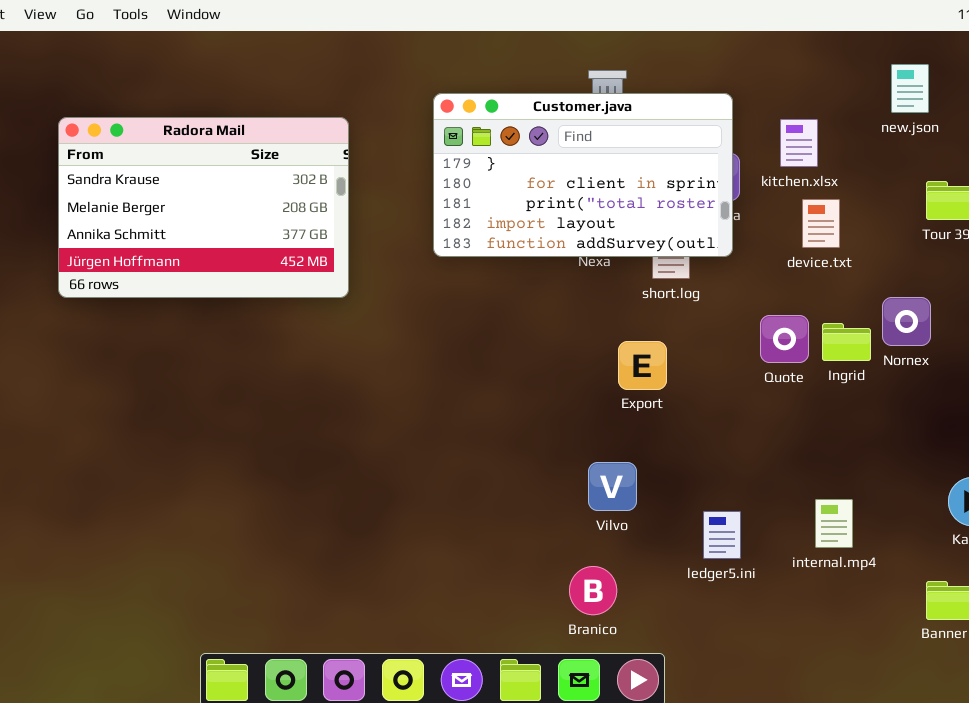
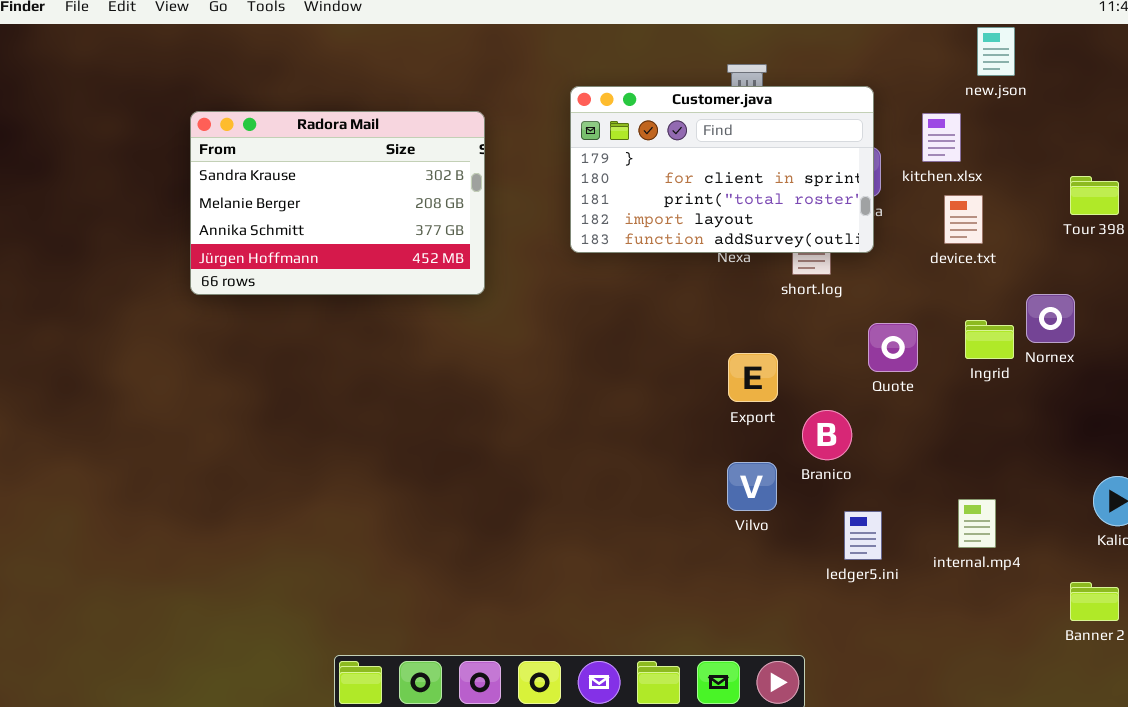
new.json: [891,64,929,113] -> [977,27,1015,76], moved
Quote: [760,315,809,363] -> [868,323,918,372], moved
Export: [618,341,667,390] -> [728,353,778,402], moved
Branico: [569,566,617,615] -> [802,410,852,460], moved

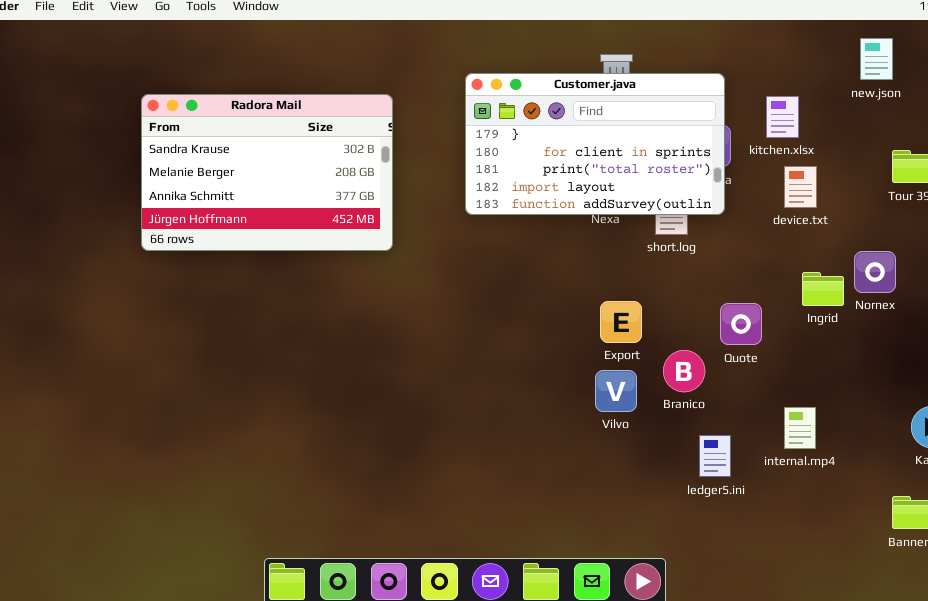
new.json: [977,27,1015,76] -> [860,38,893,80], moved
Quote: [868,323,918,372] -> [720,303,762,345], moved
Vilvo: [727,462,777,511] -> [595,370,637,412], moved
internal.mp4: [958,499,996,548] -> [784,407,816,449], moved

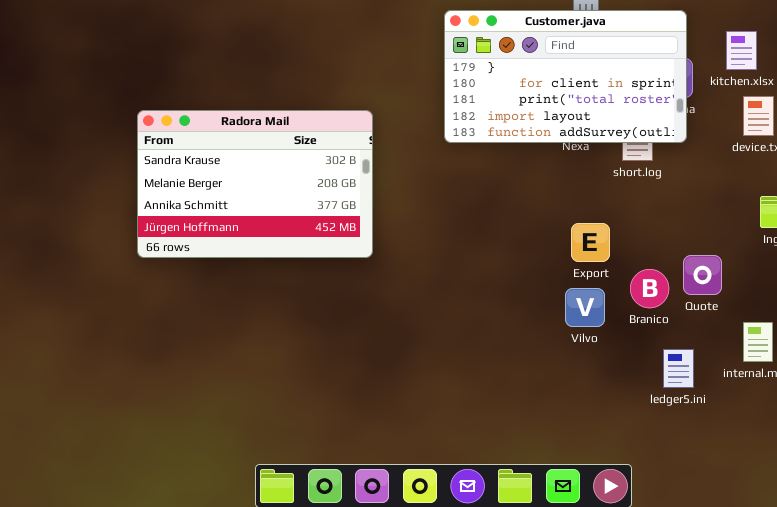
Radora Mail: [141,94,393,251] -> [137,110,373,258], moved
Quote: [720,303,762,345] -> [683,255,722,295], moved

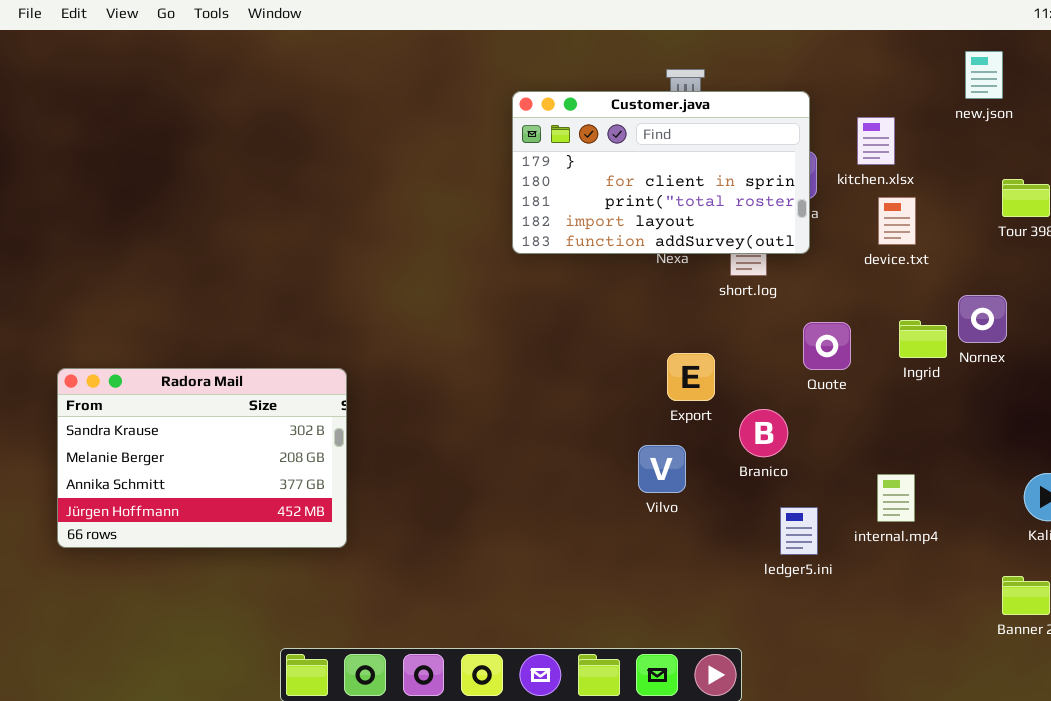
Radora Mail: [137,110,373,258] -> [57,368,347,548], moved
Quote: [683,255,722,295] -> [803,322,851,370], moved
Vilvo: [565,288,605,327] -> [638,445,686,493], moved

